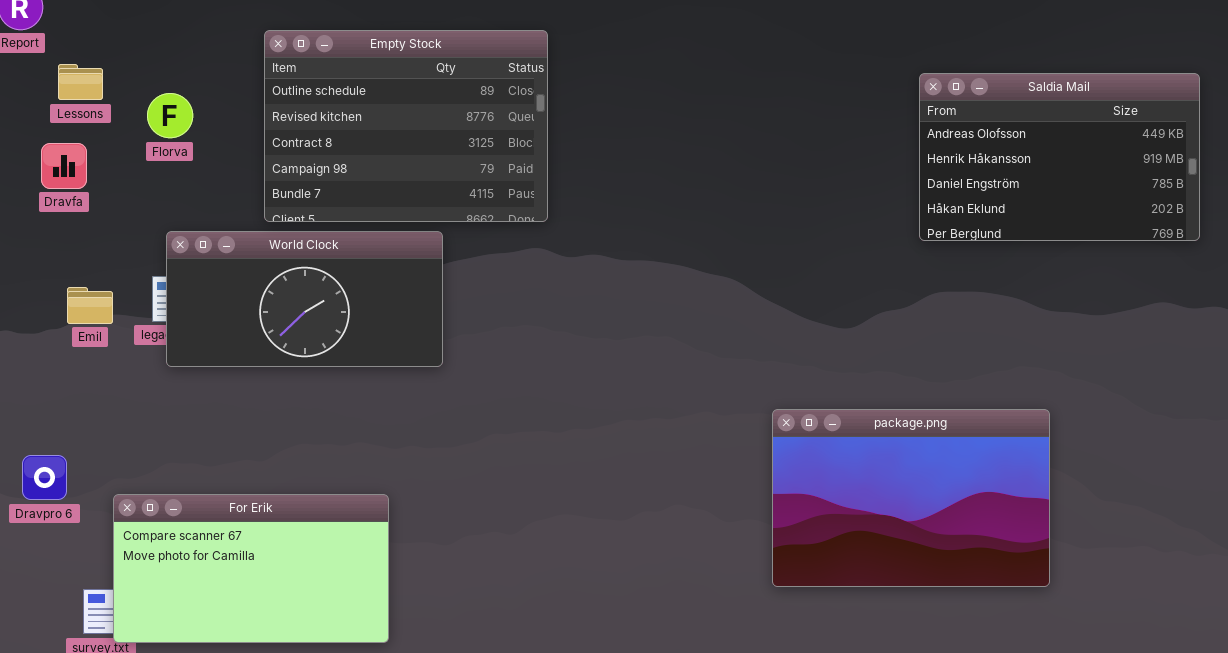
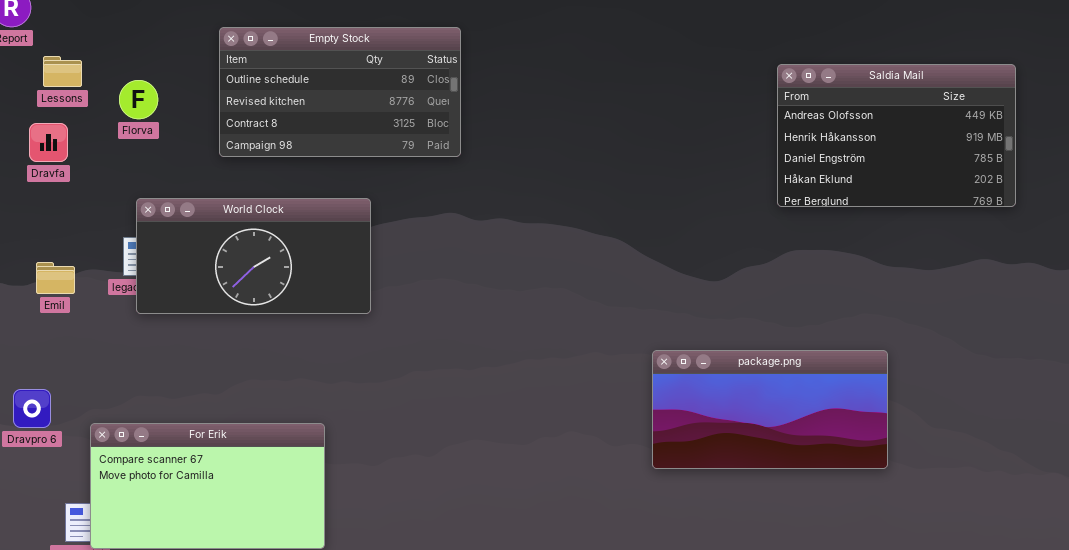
Empty Stock: [264,30,548,222] -> [219,27,461,157], resized
Emil: [67,287,113,324] -> [36,262,75,294], moved
package.png: [772,409,1050,587] -> [652,350,888,469], resized

